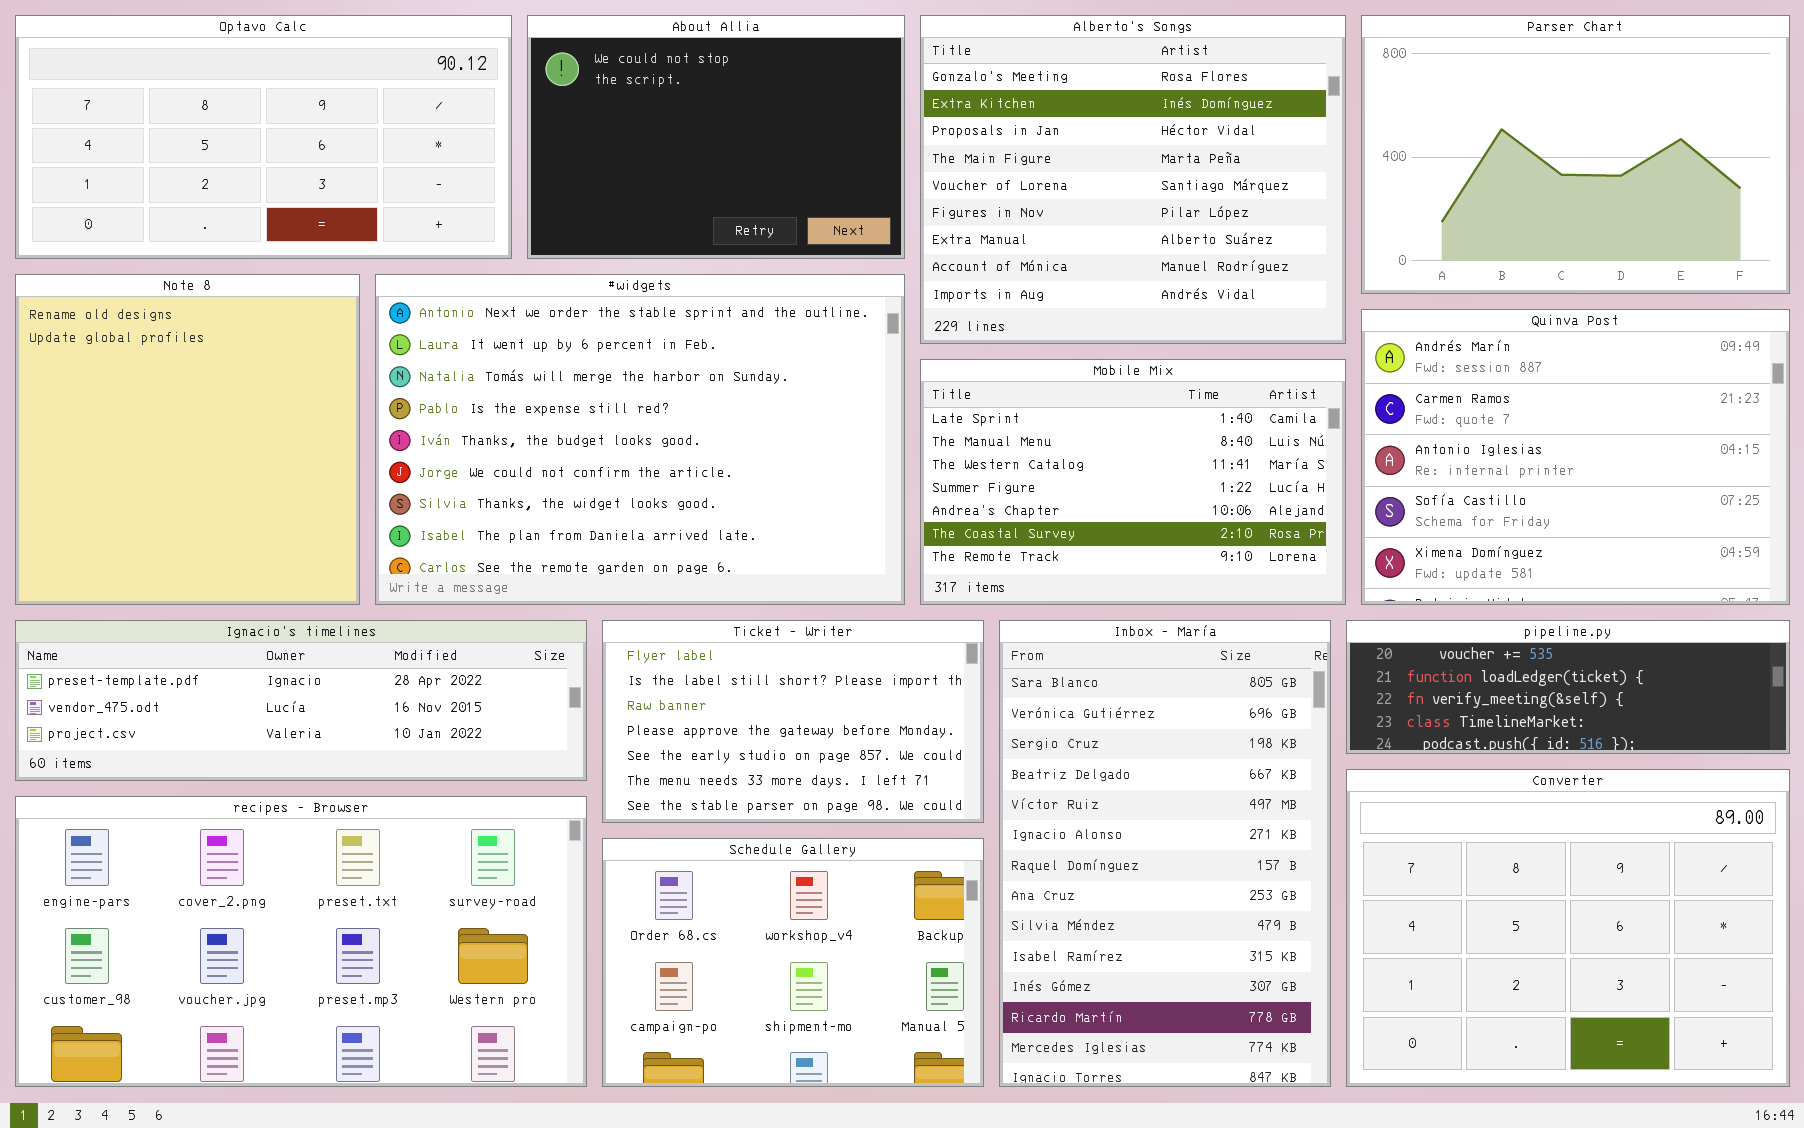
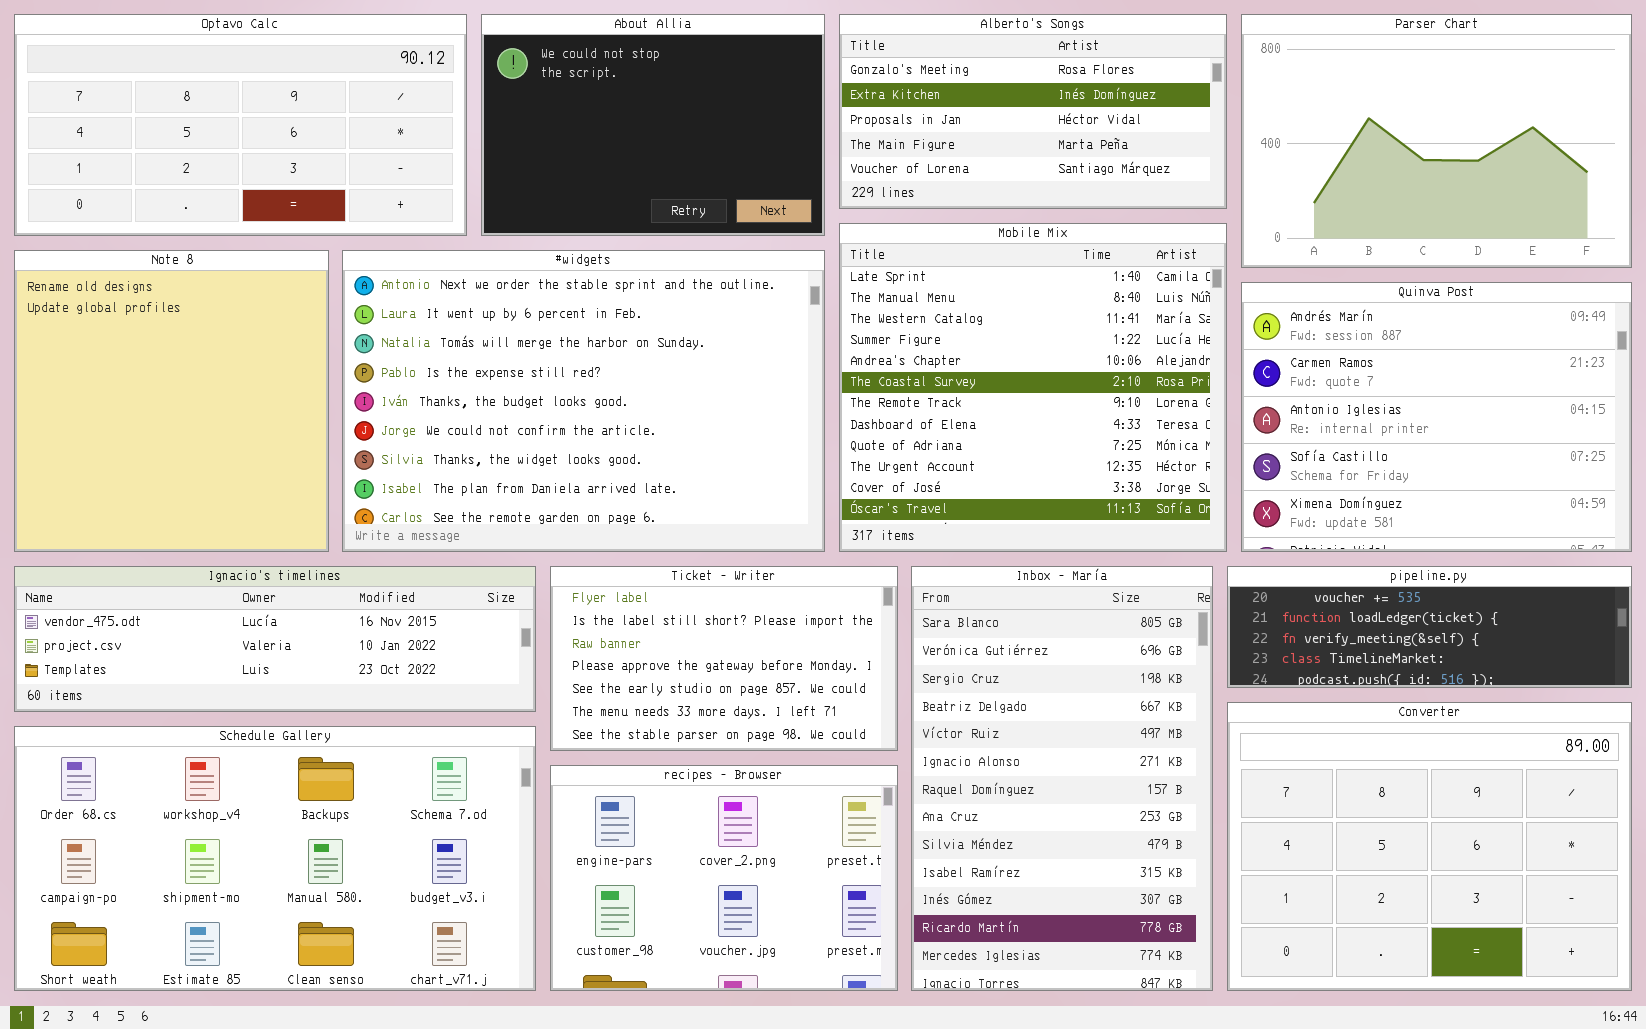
Alberto's Songs: [920,15,1346,344] -> [839,14,1227,209], resized
Mobile Mix: [920,359,1346,605] -> [839,223,1227,552], resized
Ignacio's timelines: [15,620,587,781] -> [14,566,536,712], scrolled down 1 row
recipes - Browser: [15,796,587,1087] -> [550,765,898,991], moved, resized
Schedule Gallery: [602,838,984,1087] -> [14,726,536,991], moved, resized

